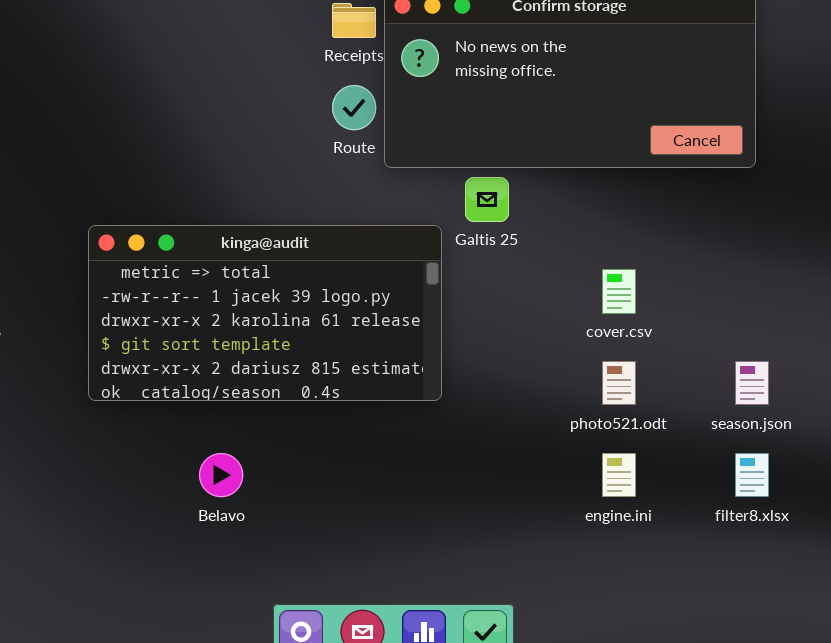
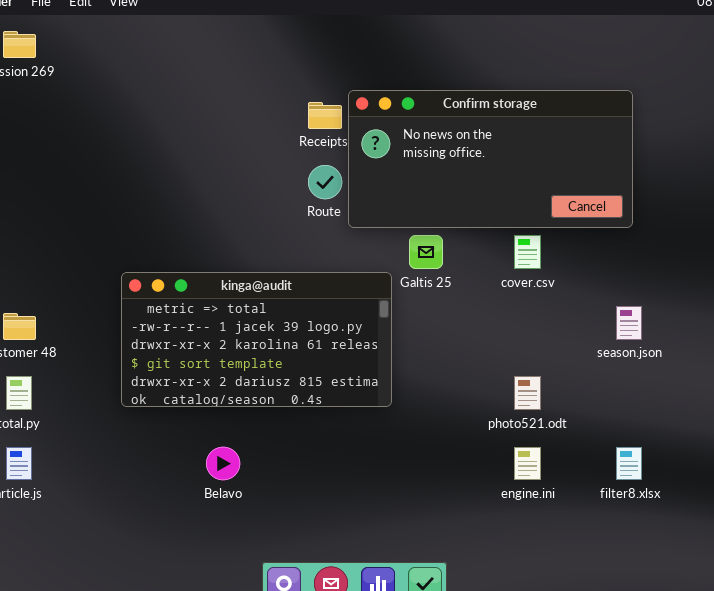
cover.csv: [602,269,636,314] -> [514,235,541,269], moved
season.json: [735,361,769,405] -> [616,306,642,340], moved

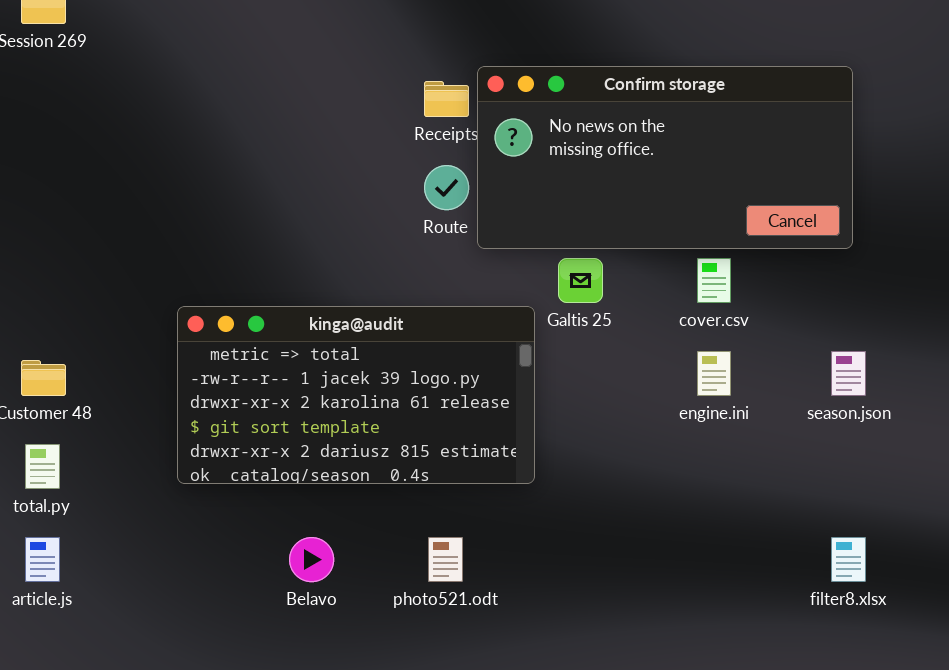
photo521.odt: [514,376,541,410] -> [428,537,463,582], moved
engine.ini: [514,447,541,480] -> [697,351,731,396], moved

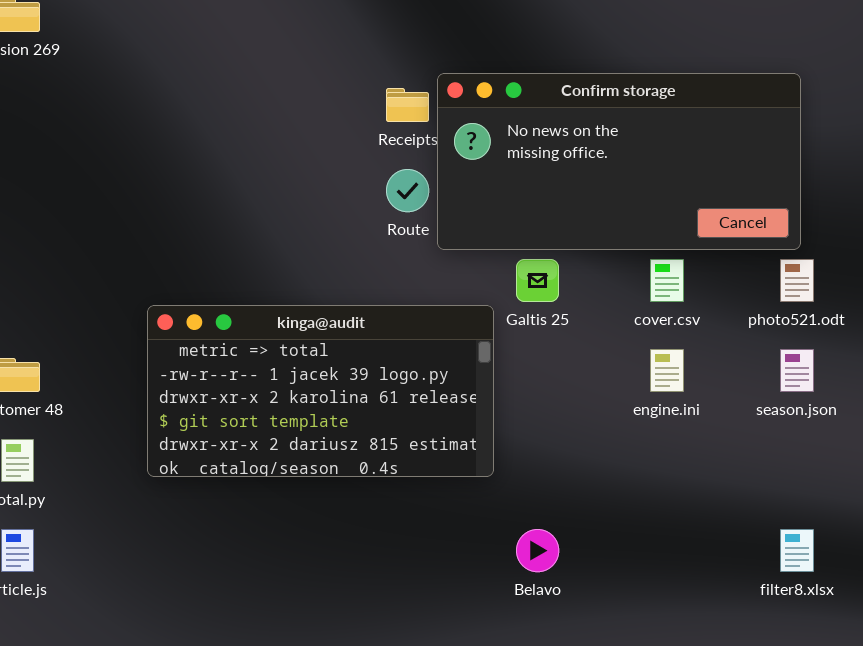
Belavo: [289,537,334,582] -> [516,529,559,572], moved
photo521.odt: [428,537,463,582] -> [780,259,814,302], moved

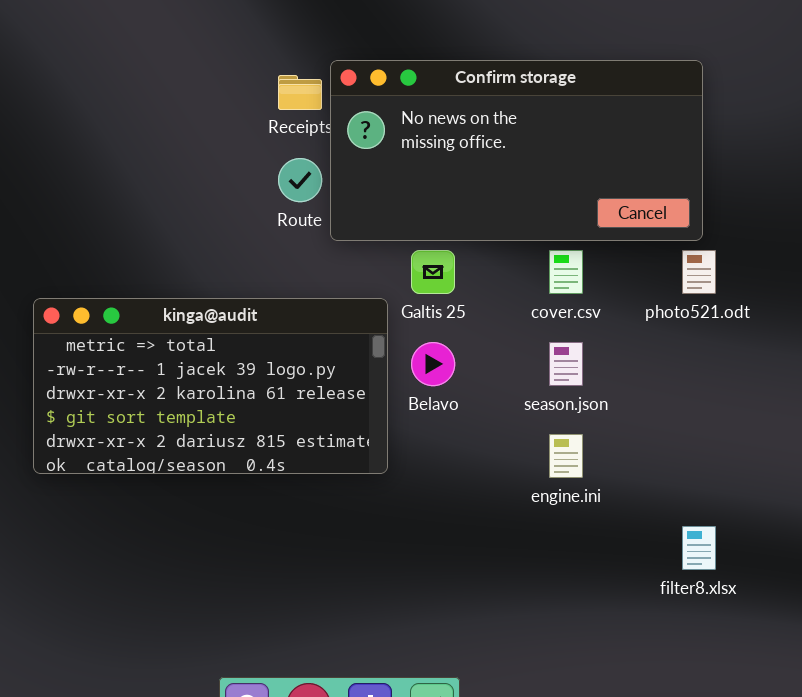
engine.ini: [650,349,684,392] -> [549,434,583,478], moved
season.json: [780,349,814,392] -> [549,342,583,386], moved
Belavo: [516,529,559,572] -> [411,342,455,386], moved

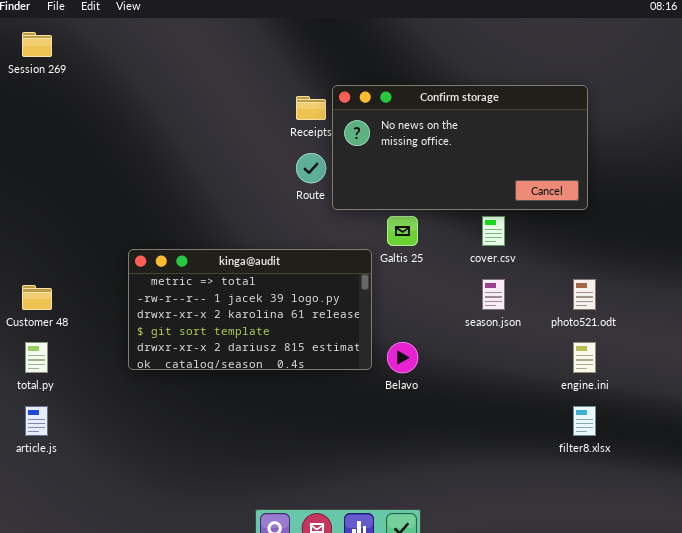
photo521.odt: [682,250,716,294] -> [573,279,596,310], moved
Belavo: [411,342,455,386] -> [387,342,418,373], moved
engine.ini: [549,434,583,478] -> [573,342,596,373], moved

